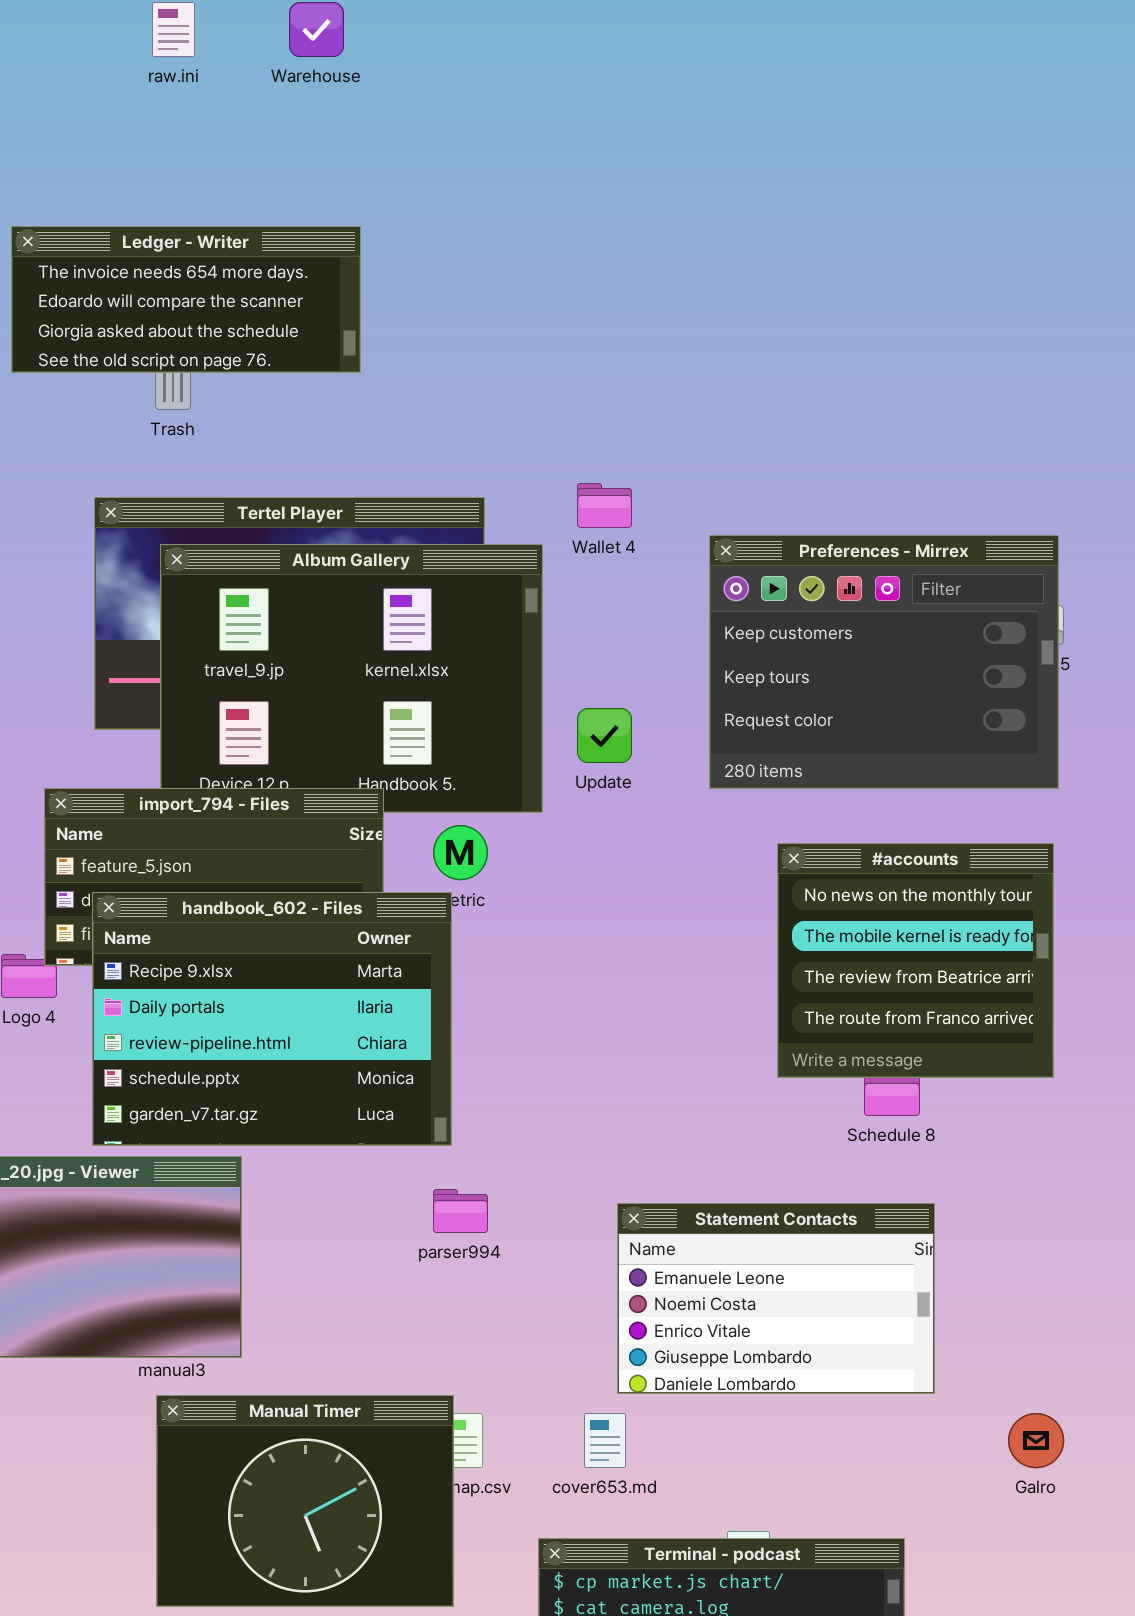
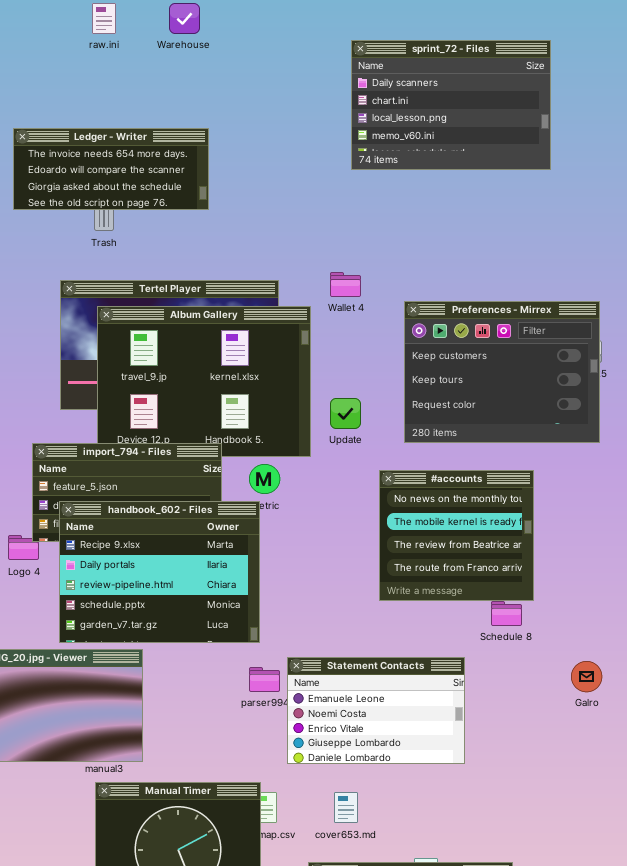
sprint_72 - Files: none -> [351,40,551,170], opened
#accounts: [777,843,1054,1078] -> [379,470,534,601], moved
Statement Contacts: [617,1203,935,1394] -> [287,657,465,764], moved
Galro: [1008,1413,1064,1468] -> [571,661,602,692], moved

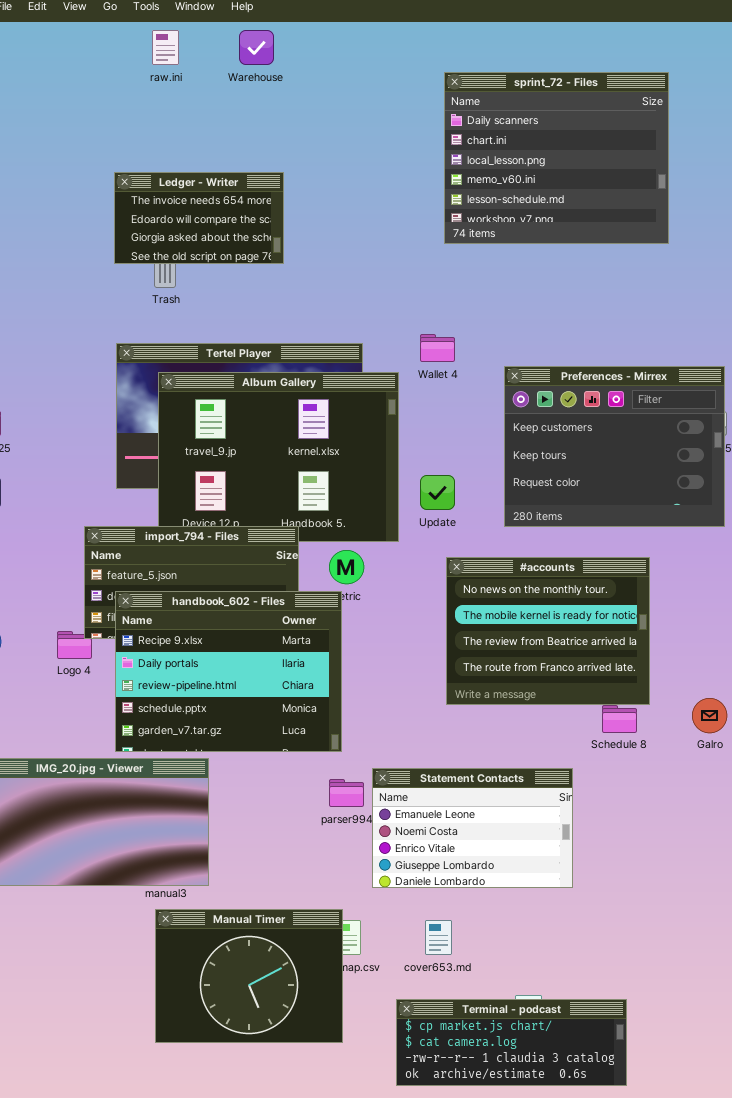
sprint_72 - Files: [351,40,551,170] -> [444,72,669,244], resized
Ledger - Writer: [13,128,209,210] -> [114,172,284,264], resized
#accounts: [379,470,534,601] -> [446,557,650,705], resized
Galro: [571,661,602,692] -> [692,698,727,733], moved

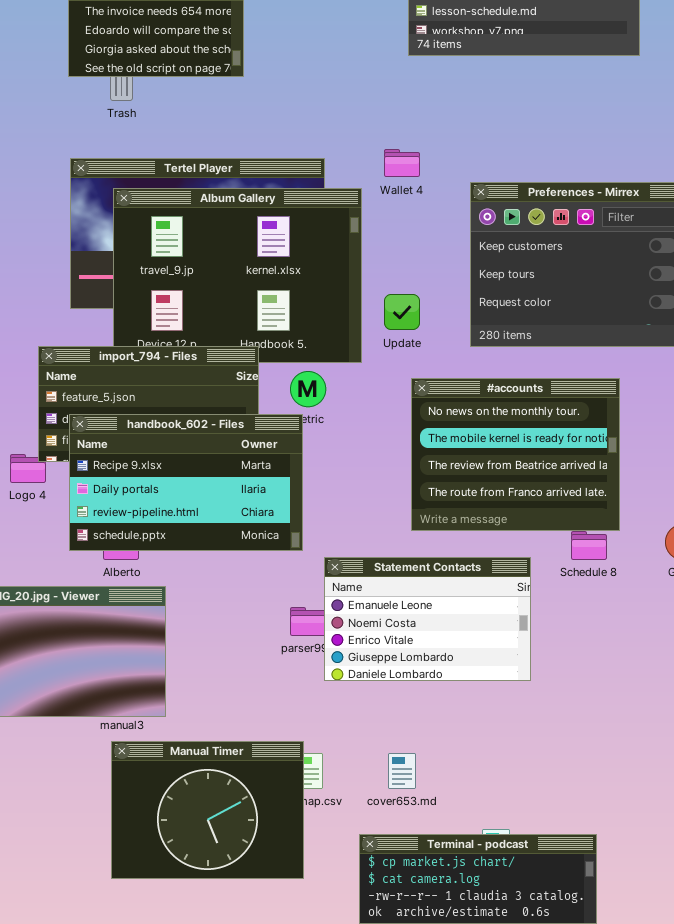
handbook_602 - Files: [115,591,342,752] -> [69,414,303,551], resized
Statement Contacts: [372,768,573,888] -> [324,557,531,681], moved

